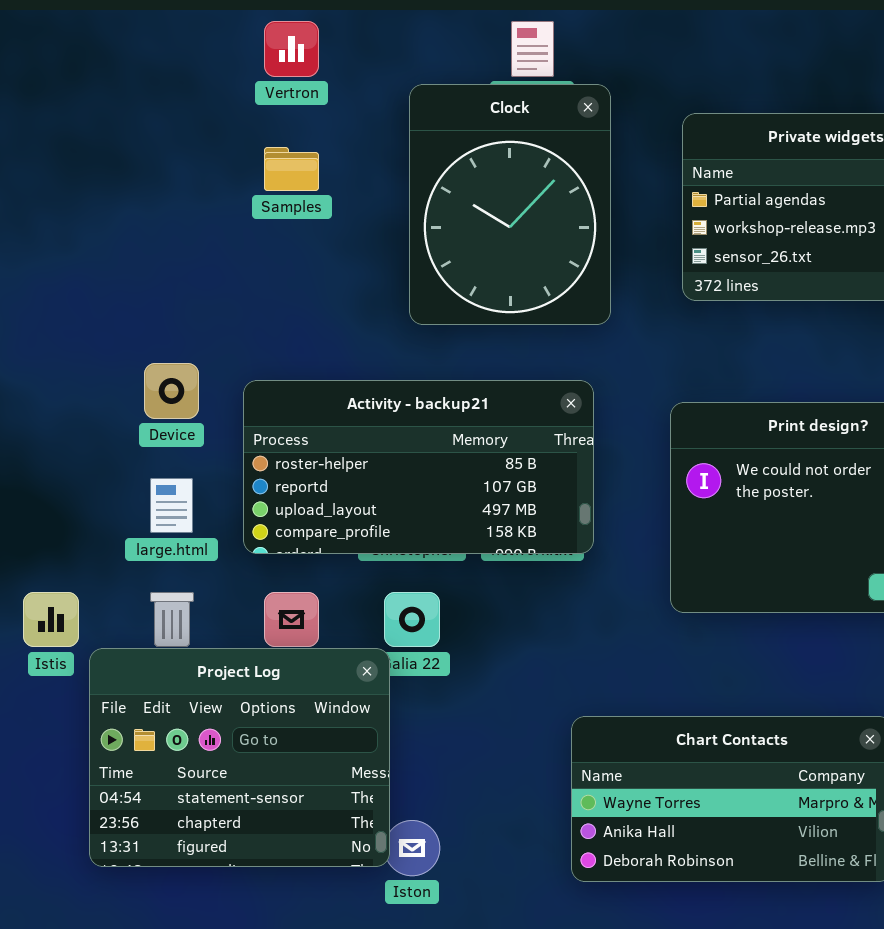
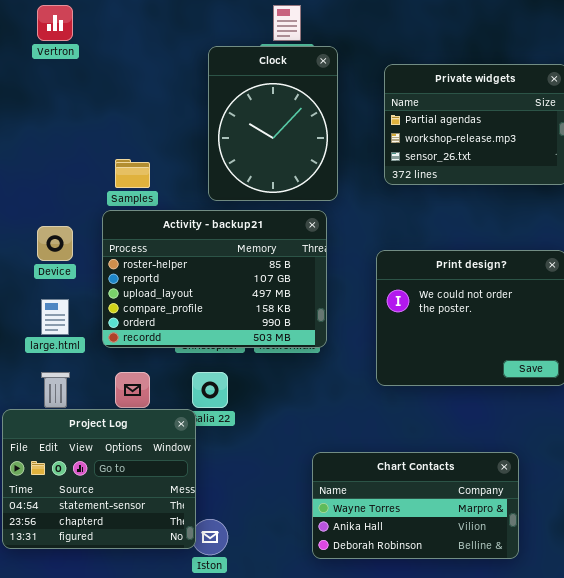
Vertron: [264,21,319,77] -> [37,5,73,41], moved
Samples: [264,147,319,191] -> [115,159,150,188], moved
Activity - backup21: [243,380,594,554] -> [102,210,327,348], resized

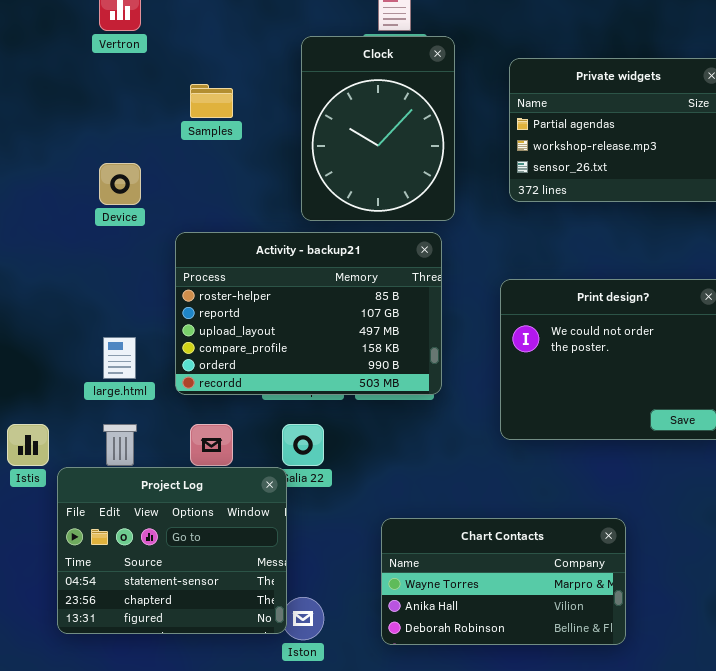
Samples: [115,159,150,188] -> [190,84,233,118], moved
Device: [37,226,73,261] -> [99,163,141,205], moved
Chart Contacts: [312,452,519,559] -> [381,518,626,645], moved

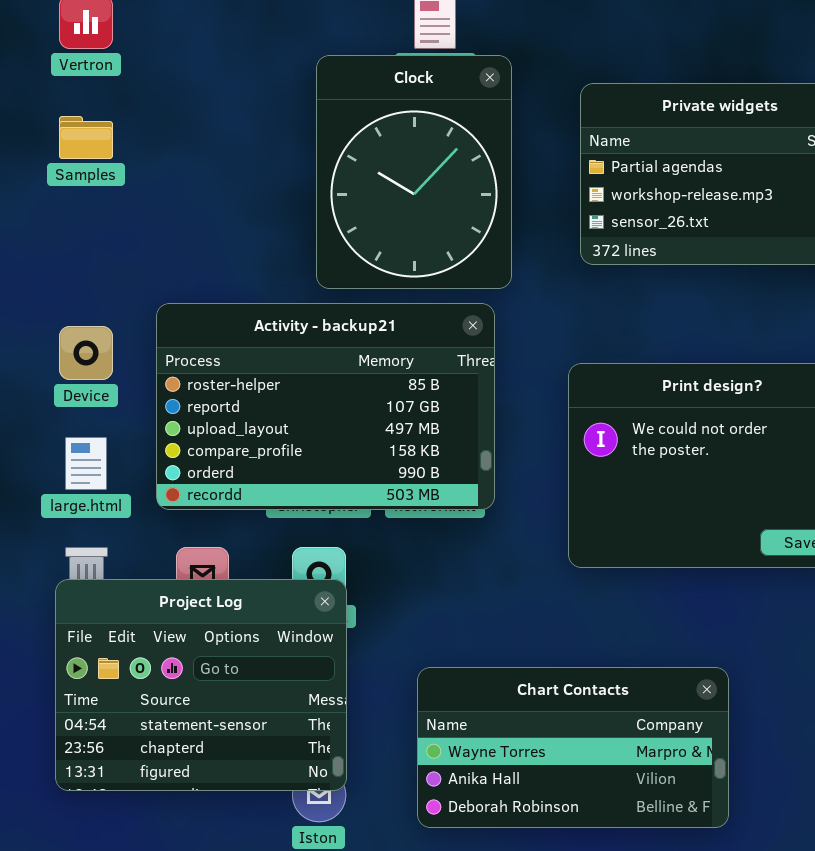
Samples: [190,84,233,118] -> [59,116,113,159], moved
Device: [99,163,141,205] -> [59,326,113,380], moved
Project Log: [57,467,287,634] -> [55,579,347,791], moved

